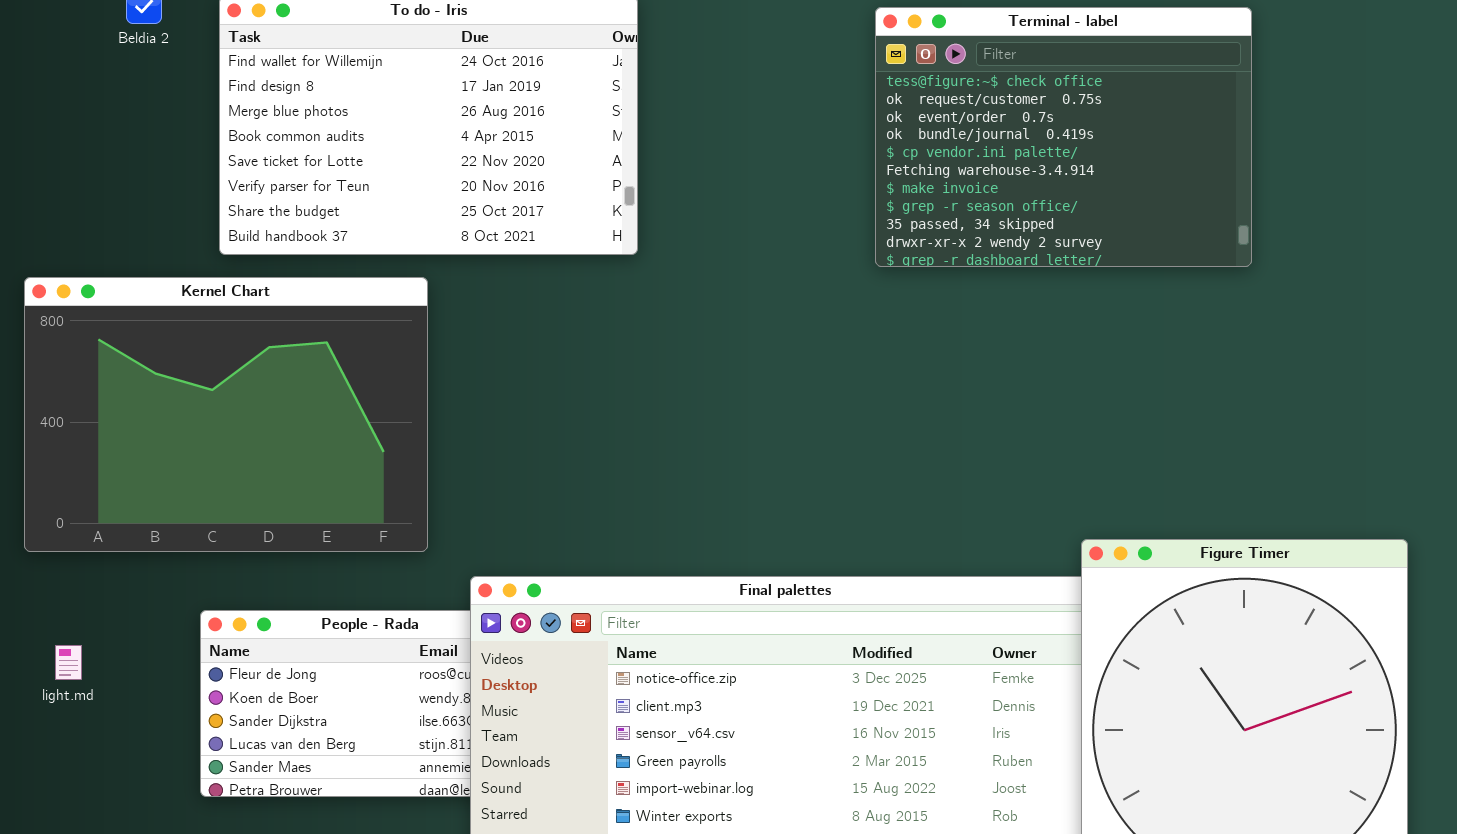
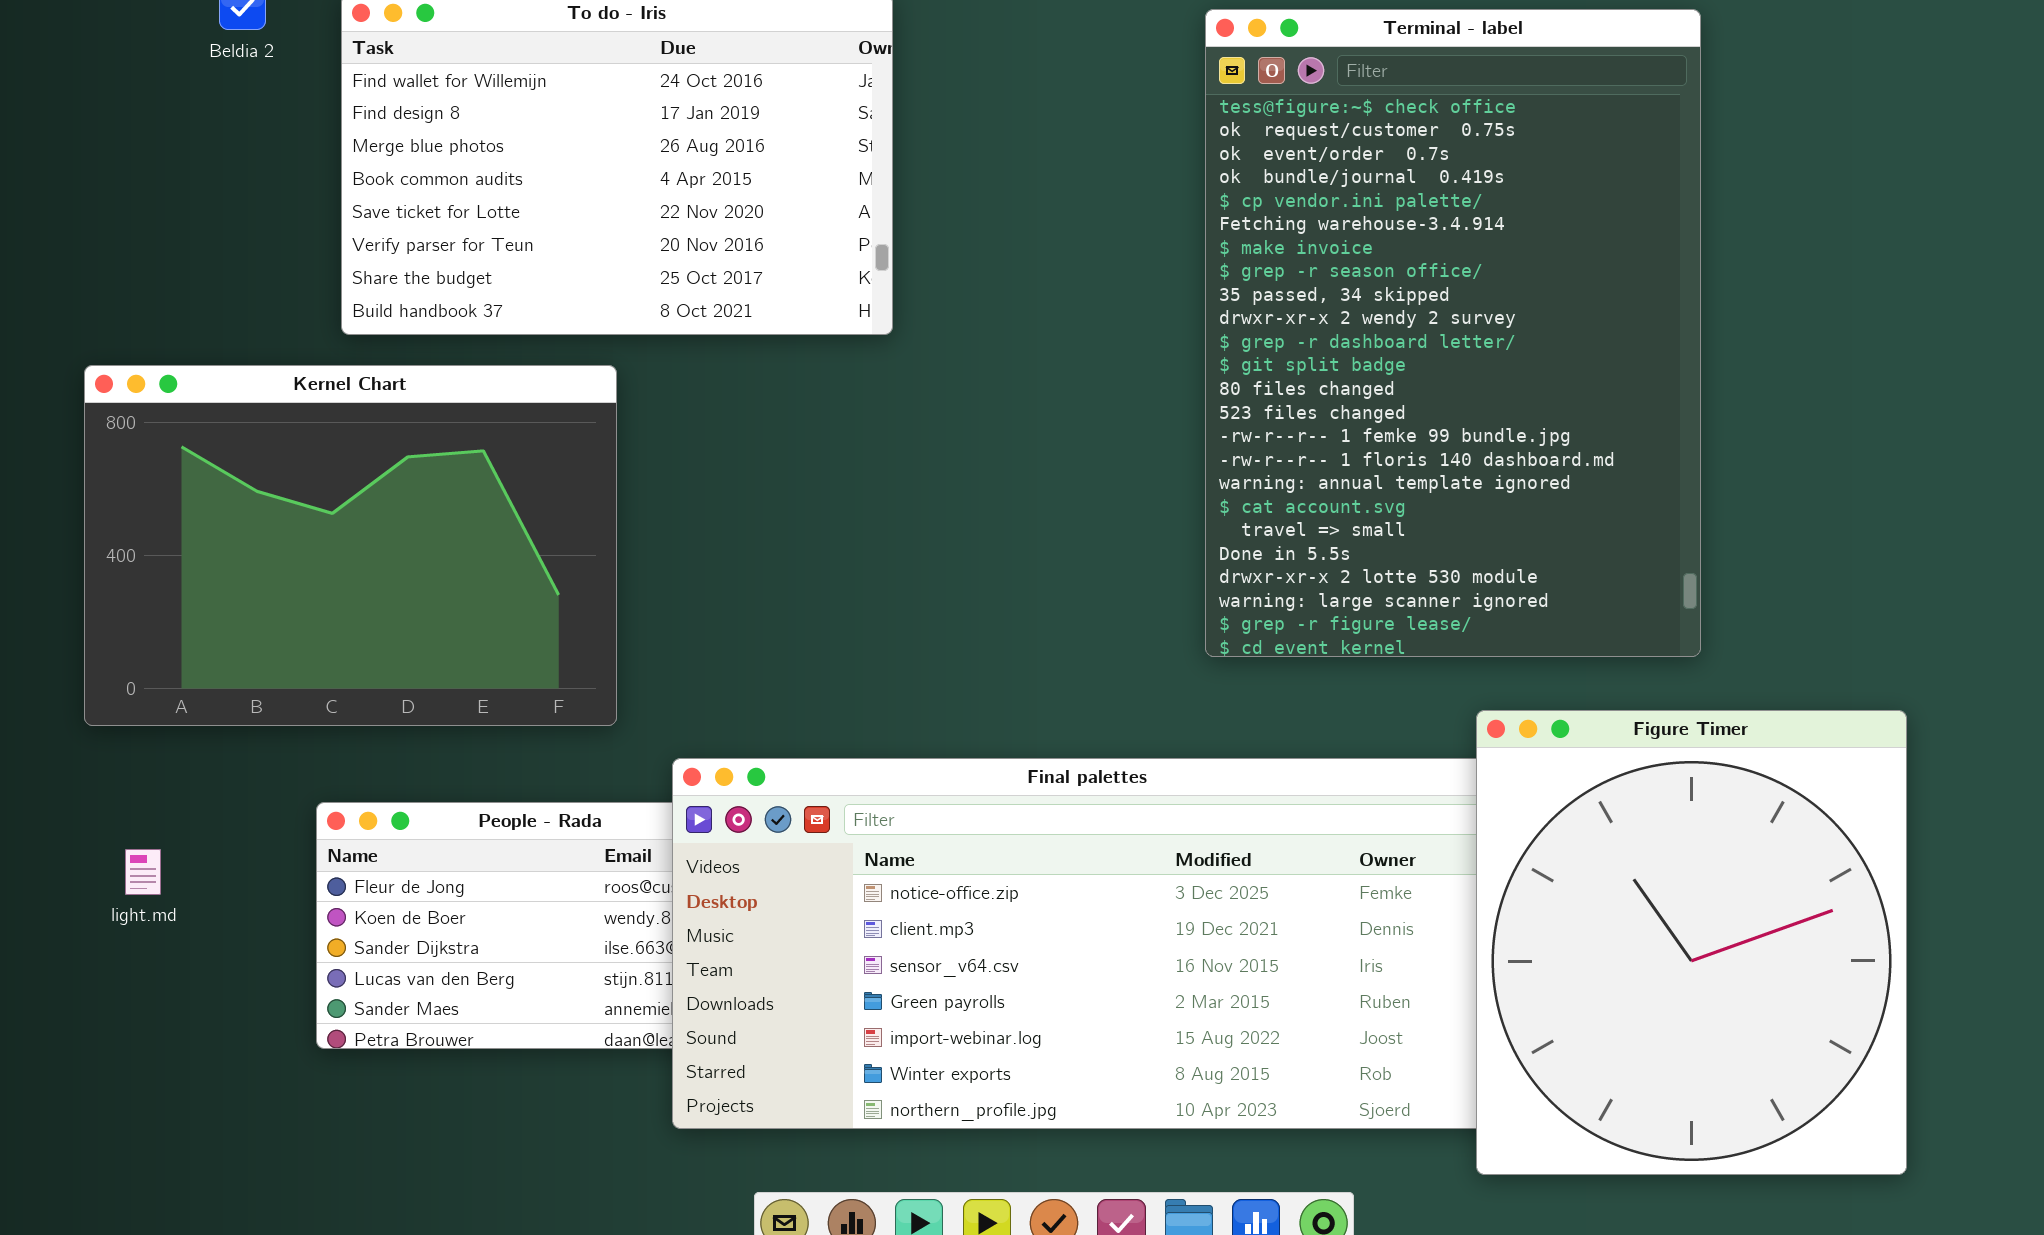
Terminal - label: [875,7,1252,267] -> [1205,9,1701,657], resized

